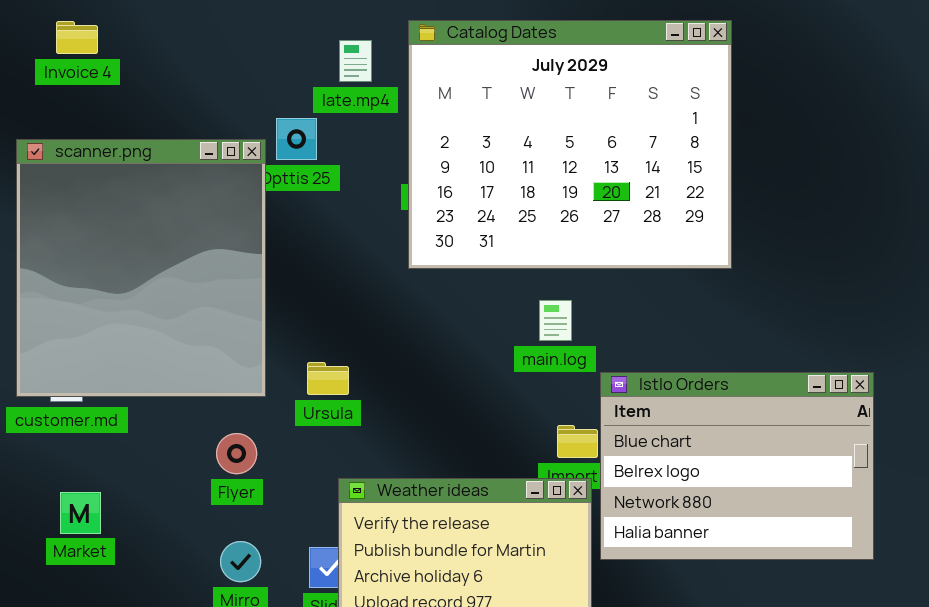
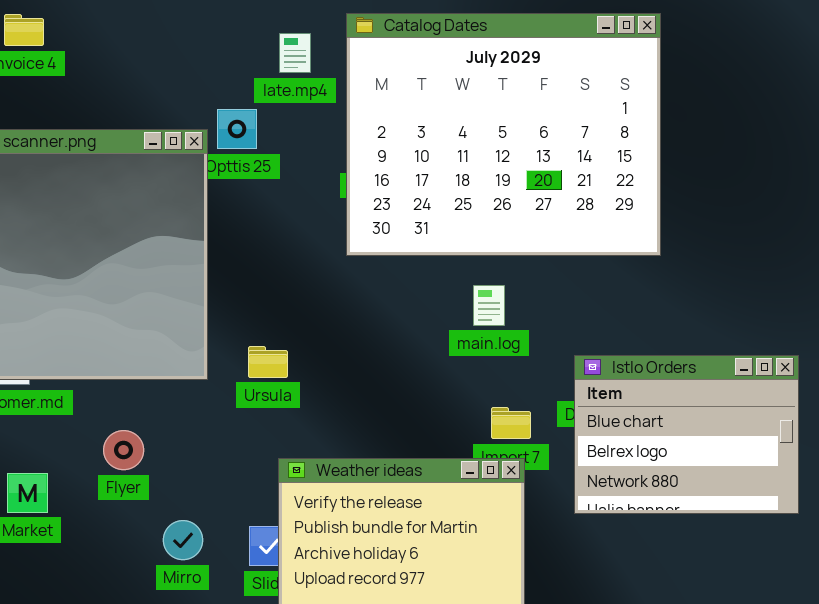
Istlo Orders: [600,372,874,560] -> [574,355,799,514], resized
Flyer: [216,433,257,474] -> [103,430,144,470], moved

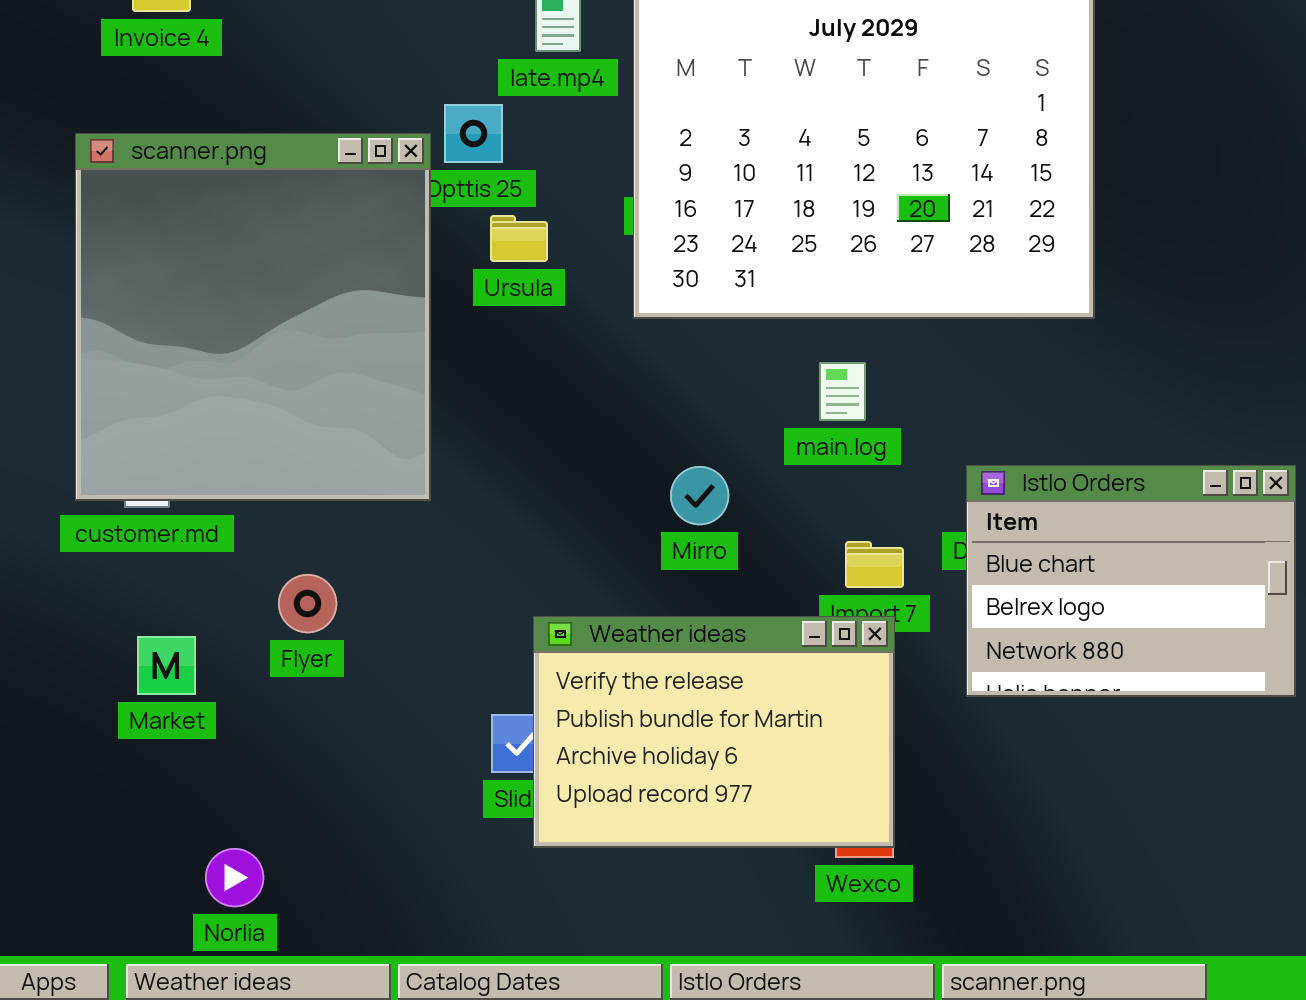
Ursula: [248,346,288,378] -> [490,215,548,262], moved
Mirro: [163,520,203,560] -> [670,466,729,525], moved

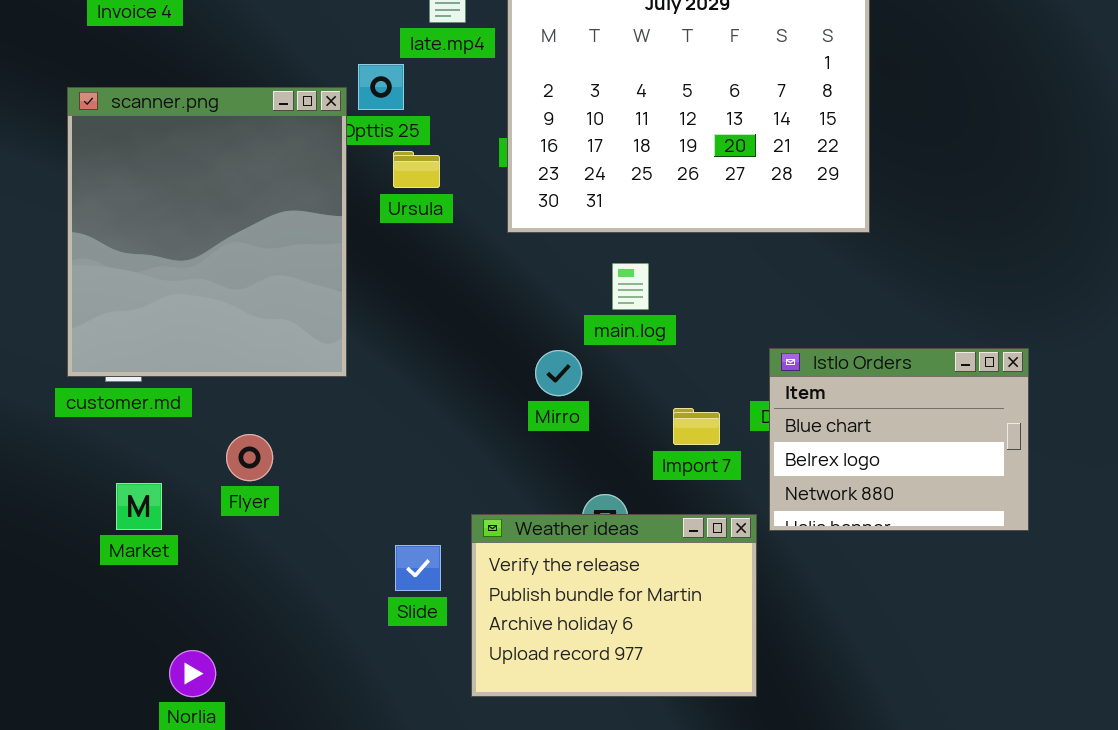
main.log: [819,362,866,421] -> [612,263,649,310], moved
Weather ideas: [533,616,895,848] -> [471,514,757,697], moved

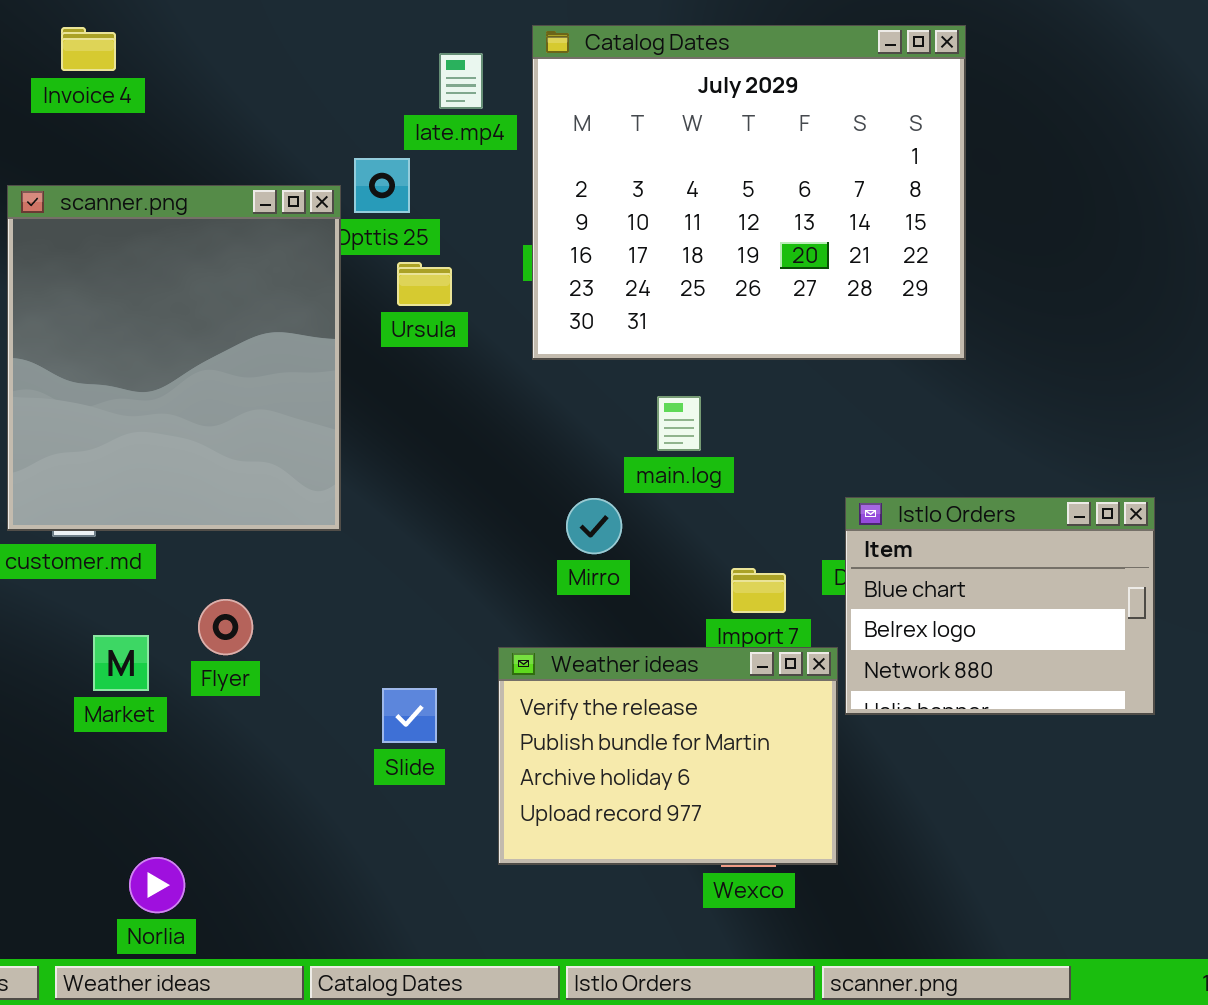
Market: [116,483,162,530] -> [93,635,149,691], moved
Weather ideas: [471,514,757,697] -> [498,647,838,865], moved
Slide: [395,545,441,591] -> [382,688,437,743], moved

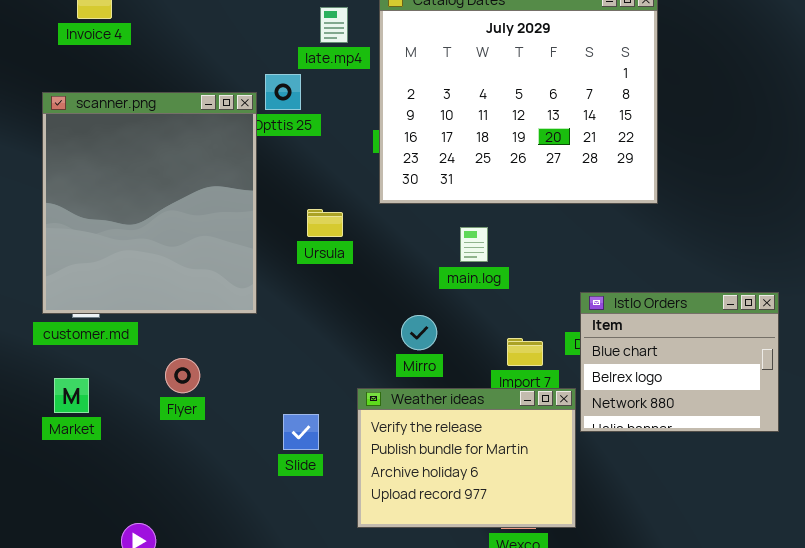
Ursula: [397,262,452,306] -> [307,209,343,237], moved
Mirro: [566,498,622,554] -> [401,315,437,350], moved
Market: [93,635,149,691] -> [54,378,89,413], moved

